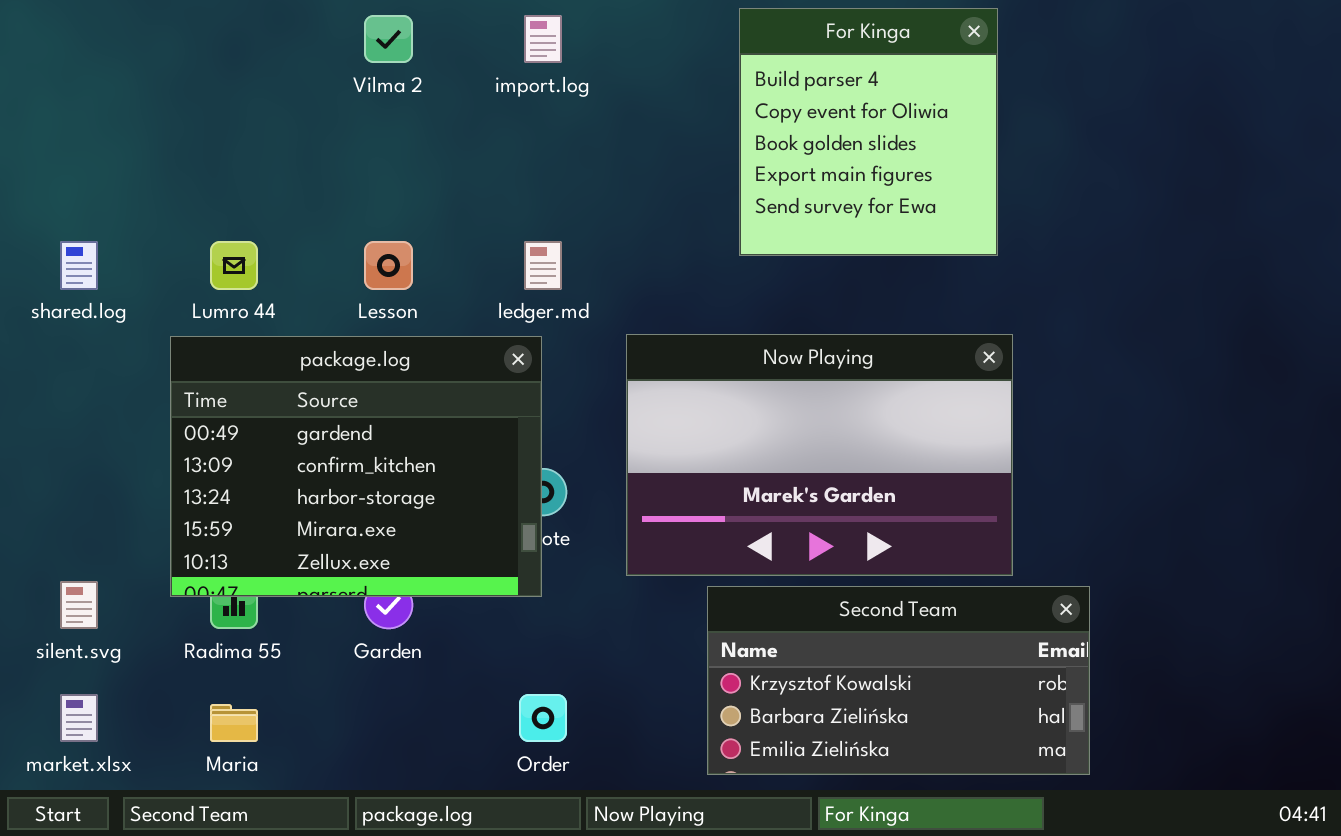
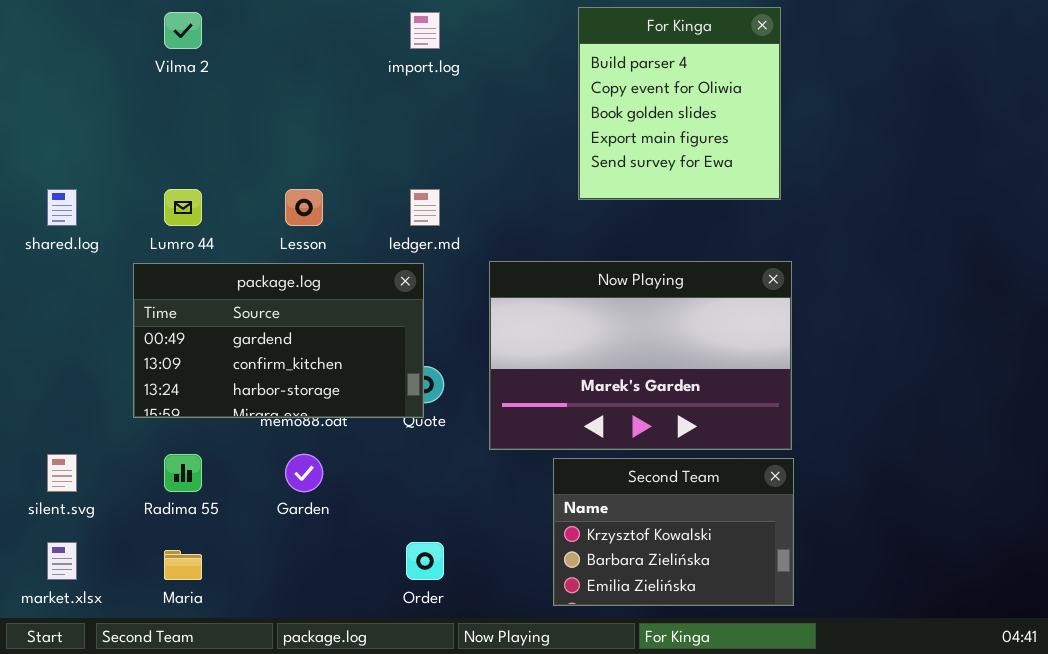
Vilma 2: [364,15,413,63] -> [164,12,202,49], moved
package.log: [170,336,542,597] -> [133,263,424,418], resized
Second Team: [707,586,1090,775] -> [553,458,794,606], resized

